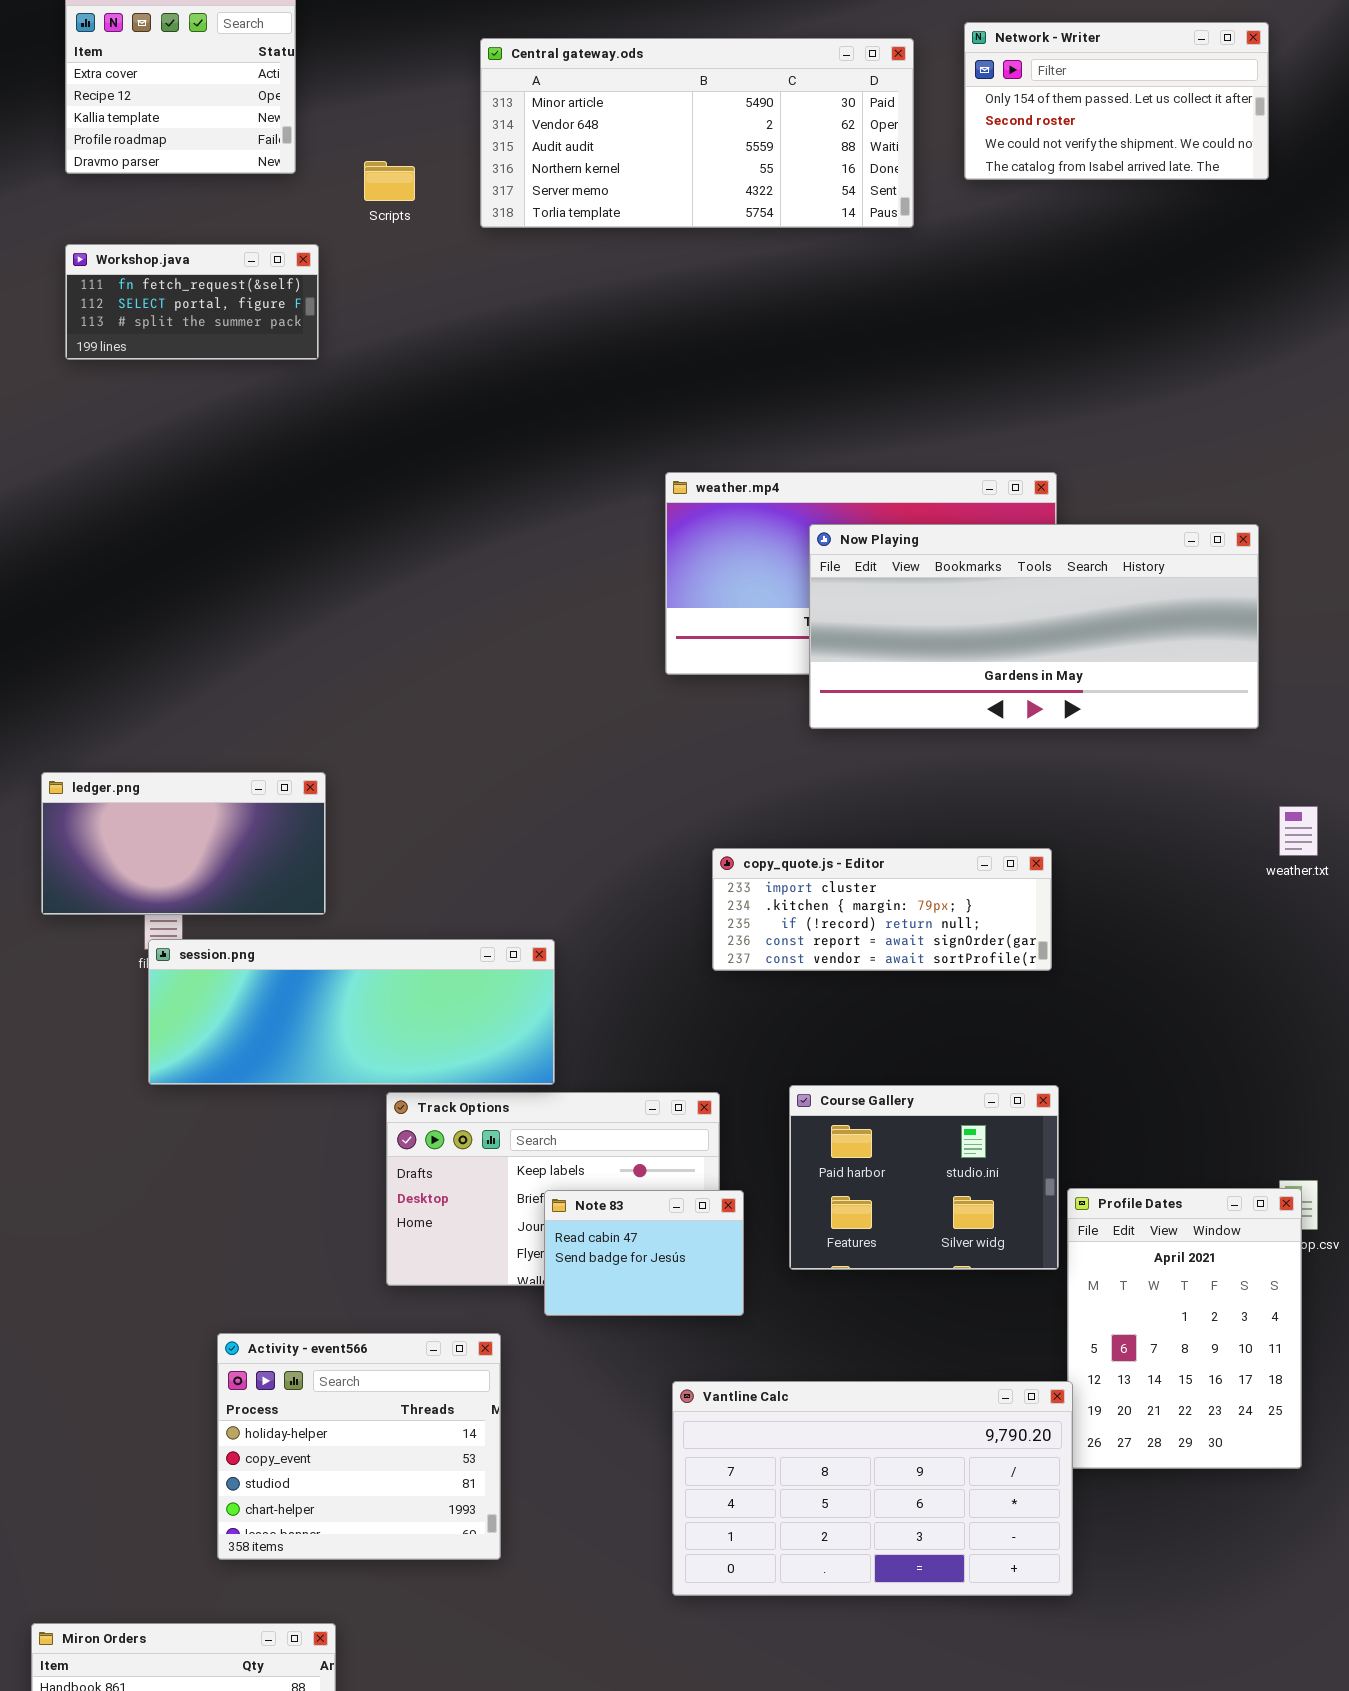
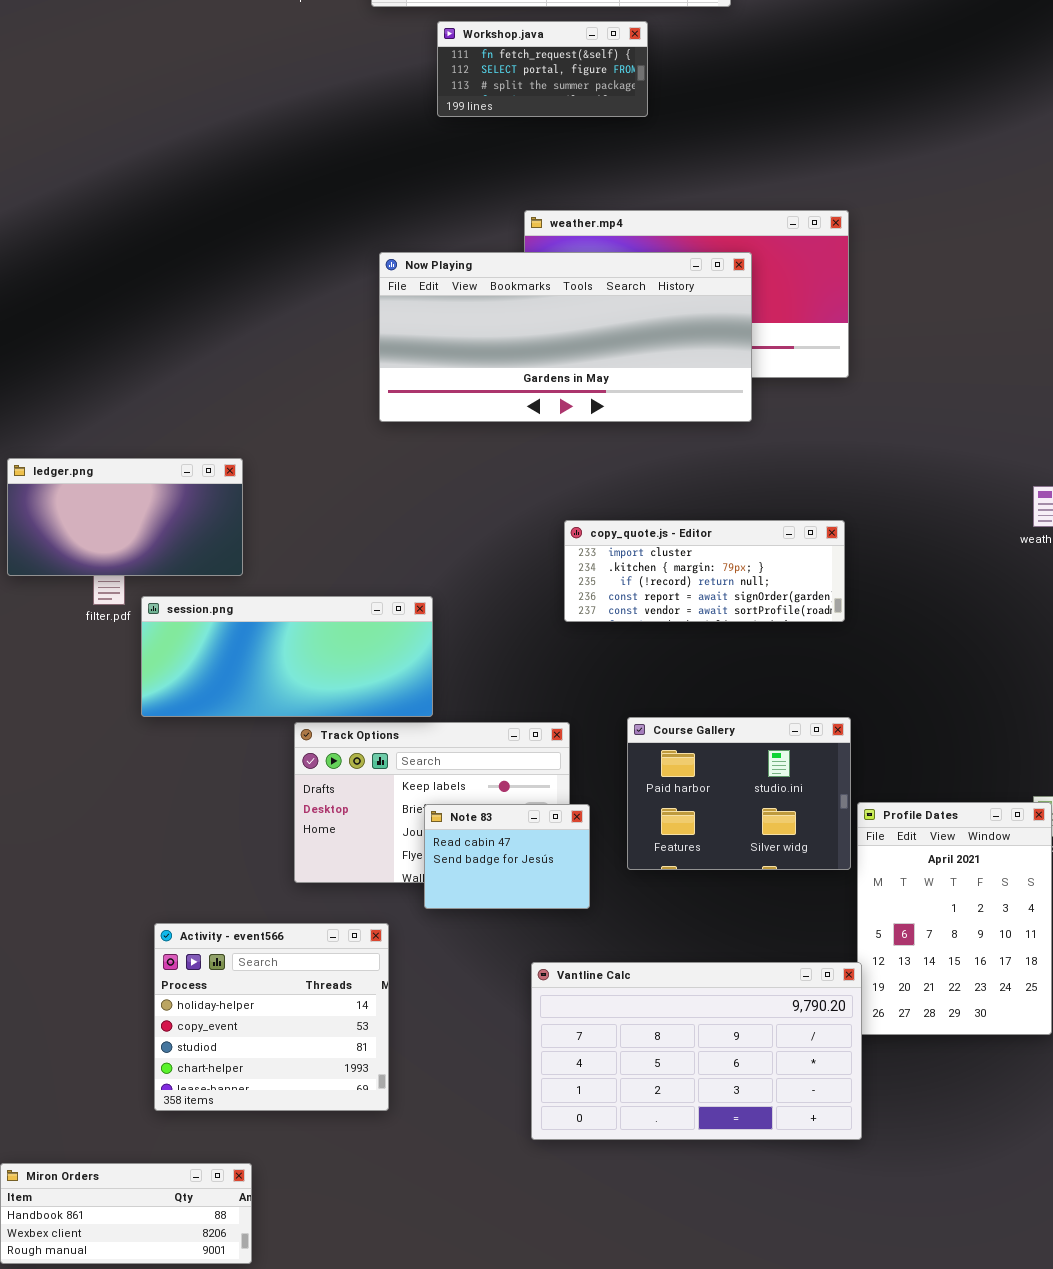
Workshop.java: [65,244,319,360] -> [437,21,648,117], moved
Now Playing: [809,524,1259,729] -> [379,252,752,422], moved
session.png: [148,939,555,1085] -> [141,596,433,717], resized

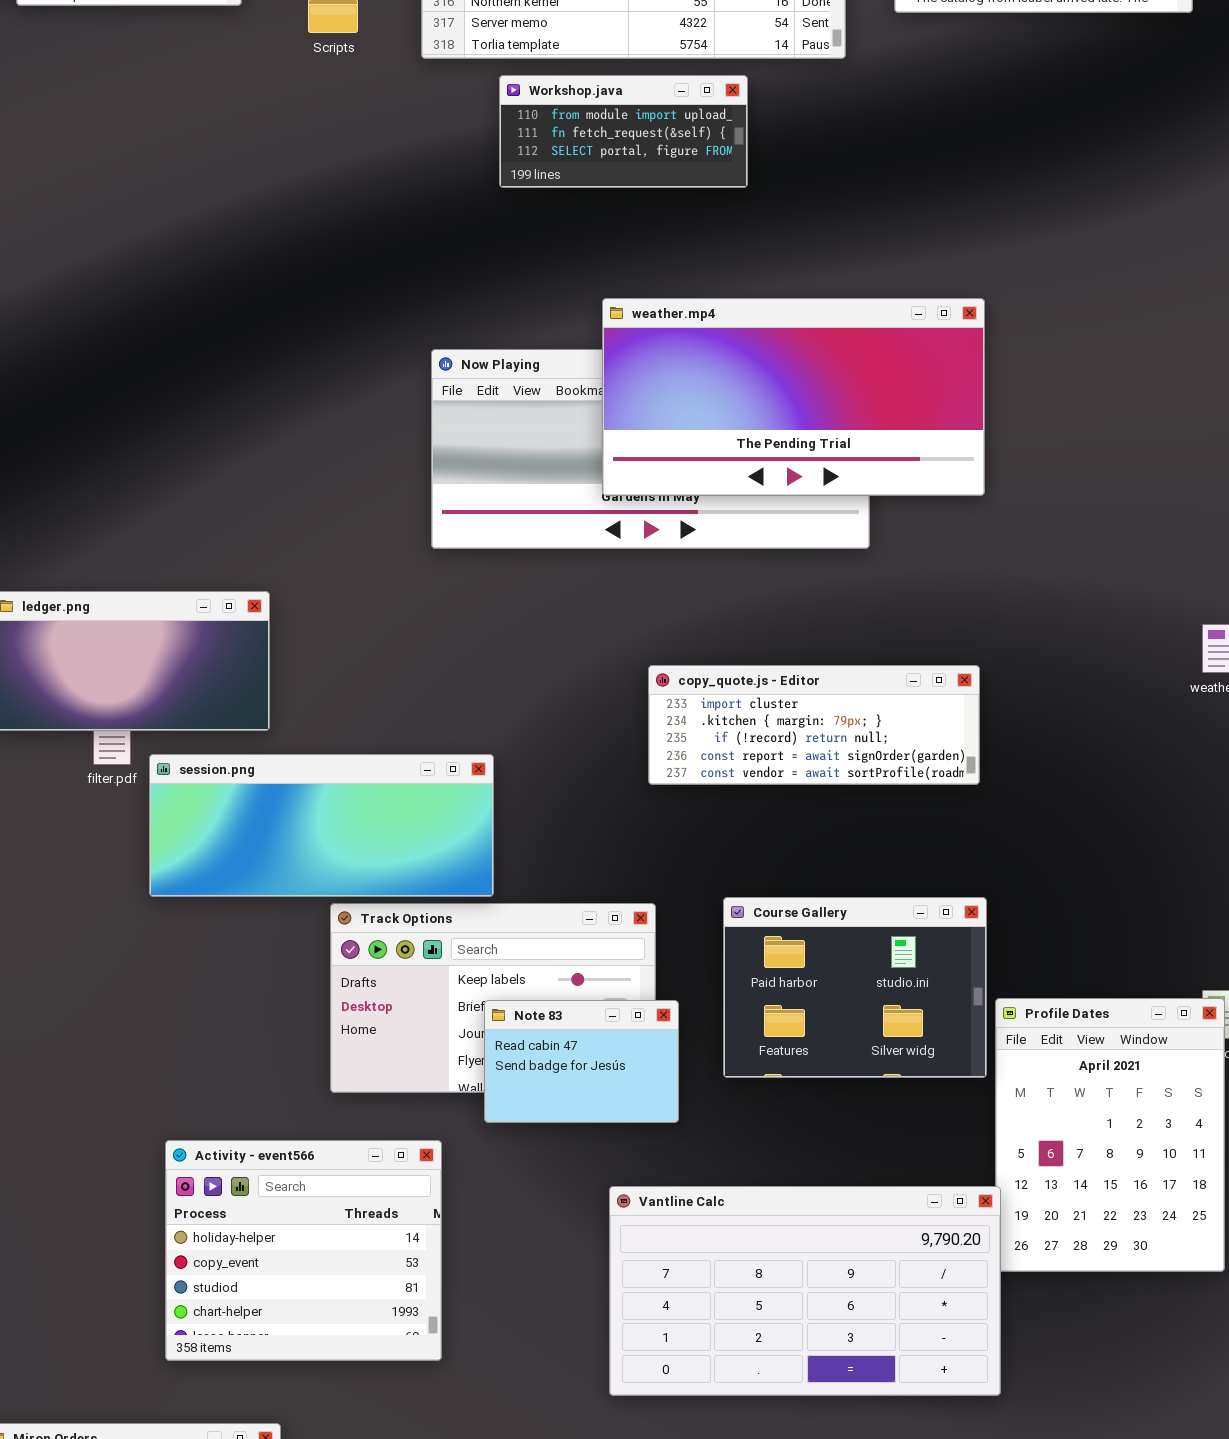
Workshop.java: [437,21,648,117] -> [499,75,748,188], scrolled up 1 row
weather.mp4: [524,210,849,378] -> [602,298,985,496], raised

